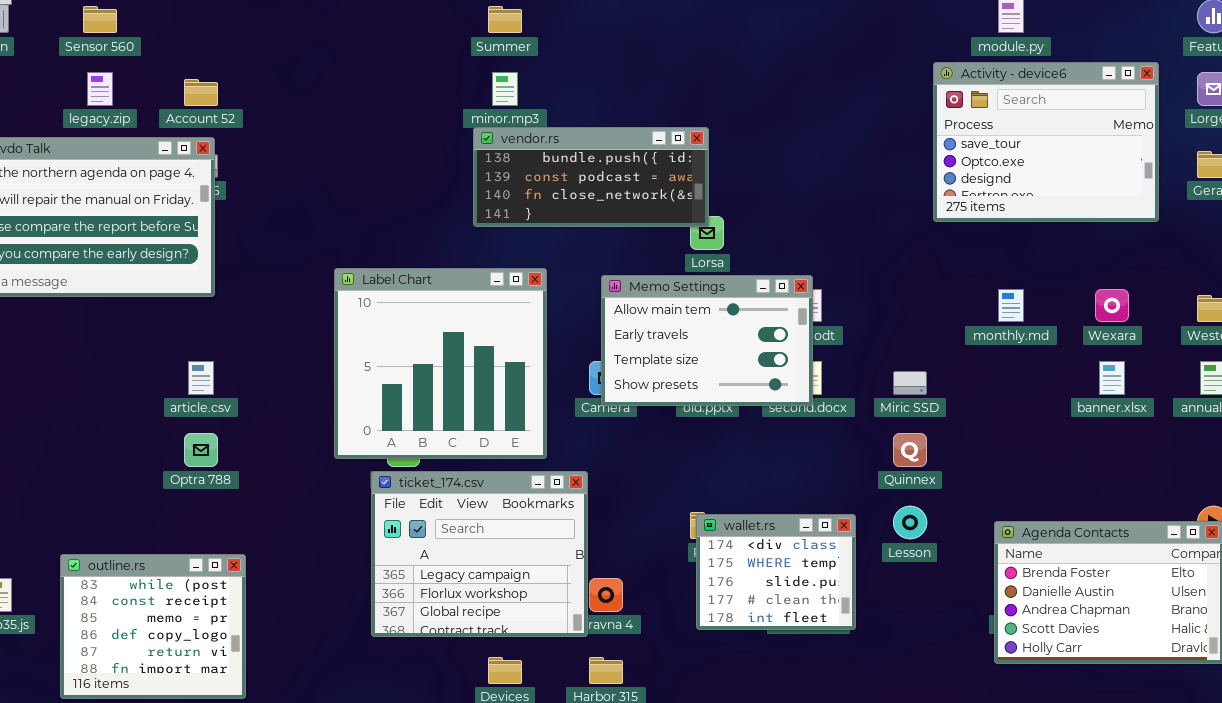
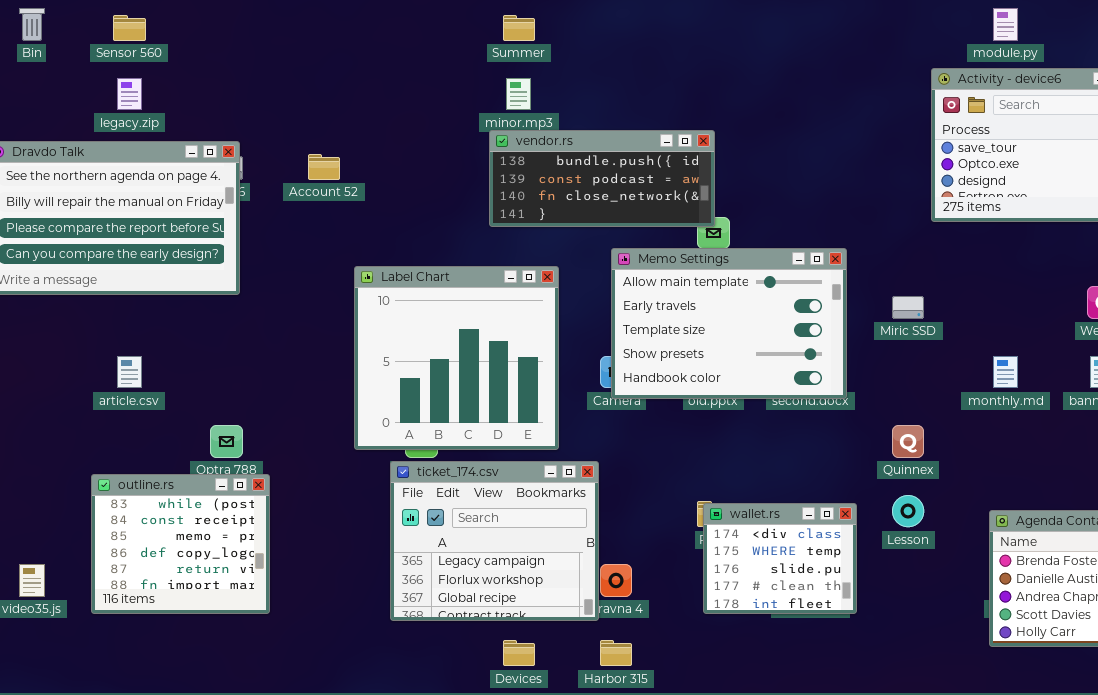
Account 52: [184,79,218,106] -> [308,154,340,180], moved
Memo Settings: [601,275,813,406] -> [611,248,847,399], resized
monthly.md: [998,289,1024,322] -> [993,356,1018,388], moved
article.csv: [188,361,214,395] -> [117,356,142,388], moved
Miric SSD: [893,371,927,395] -> [892,296,924,319], moved
outline.rs: [60,554,246,699] -> [91,474,270,614], moved

